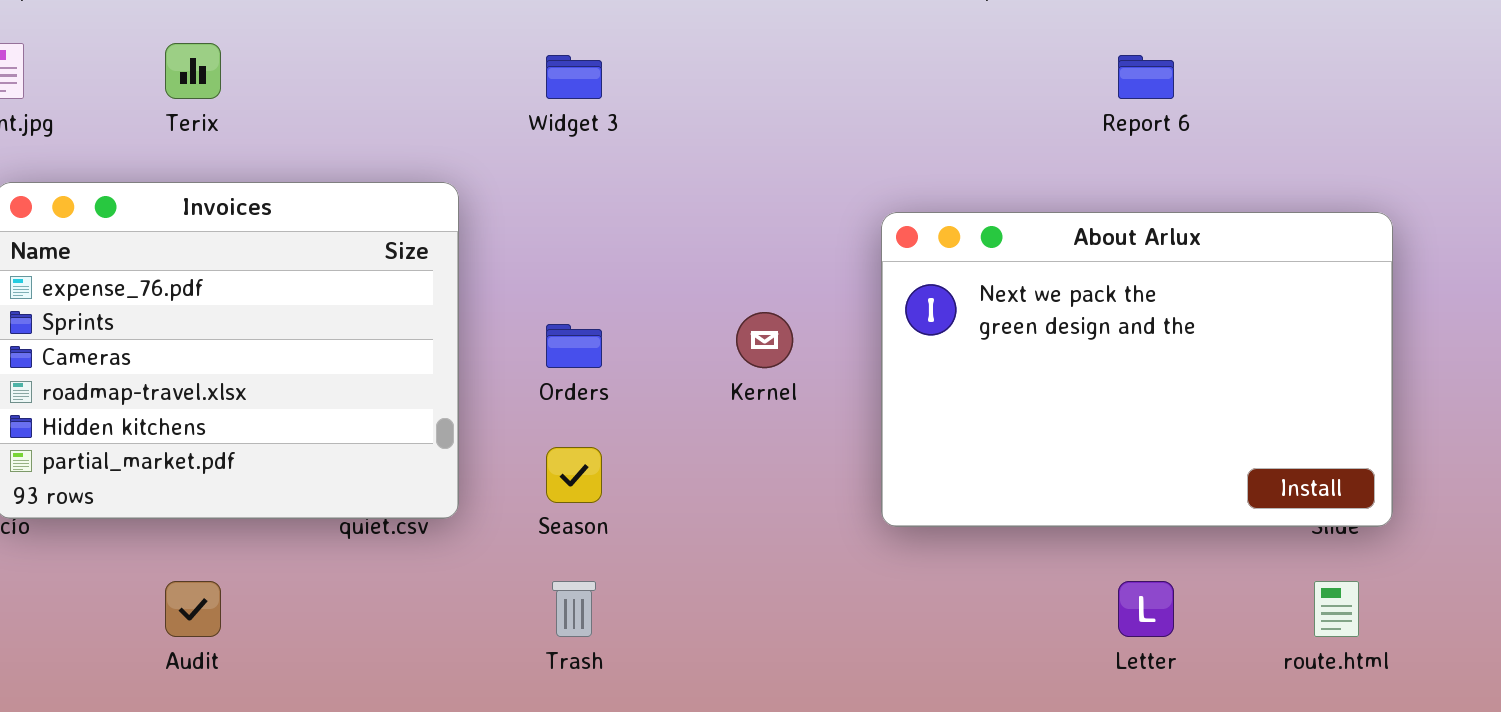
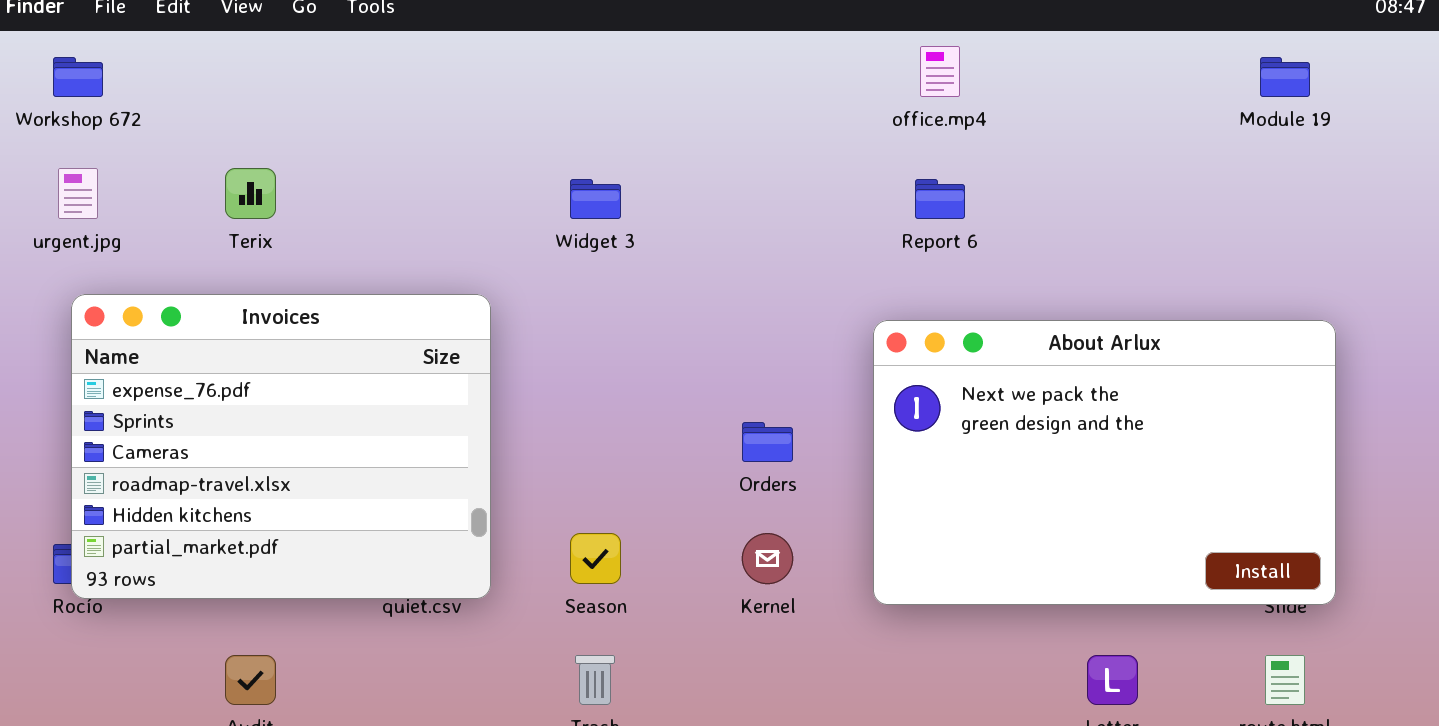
Report 6: [1118,55,1174,99] -> [915,179,965,219], moved
Kernel: [736,312,793,368] -> [742,533,793,584], moved
Orders: [546,324,602,368] -> [742,422,793,462], moved

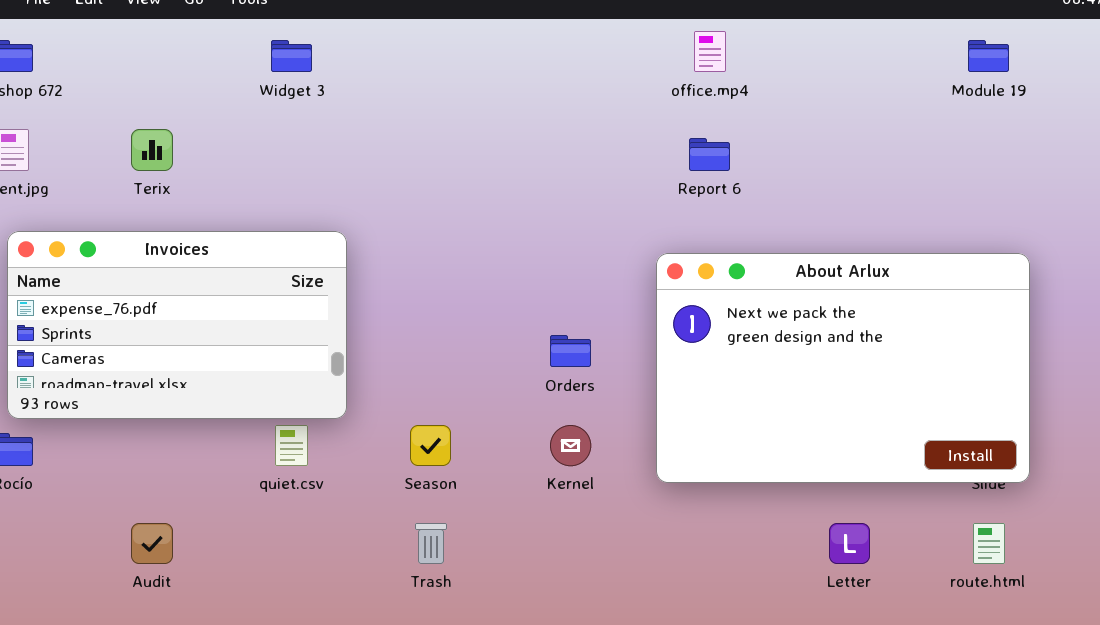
Widget 3: [570,179,621,219] -> [271,40,312,72], moved
Invoices: [71,294,491,599] -> [7,231,347,419], resized

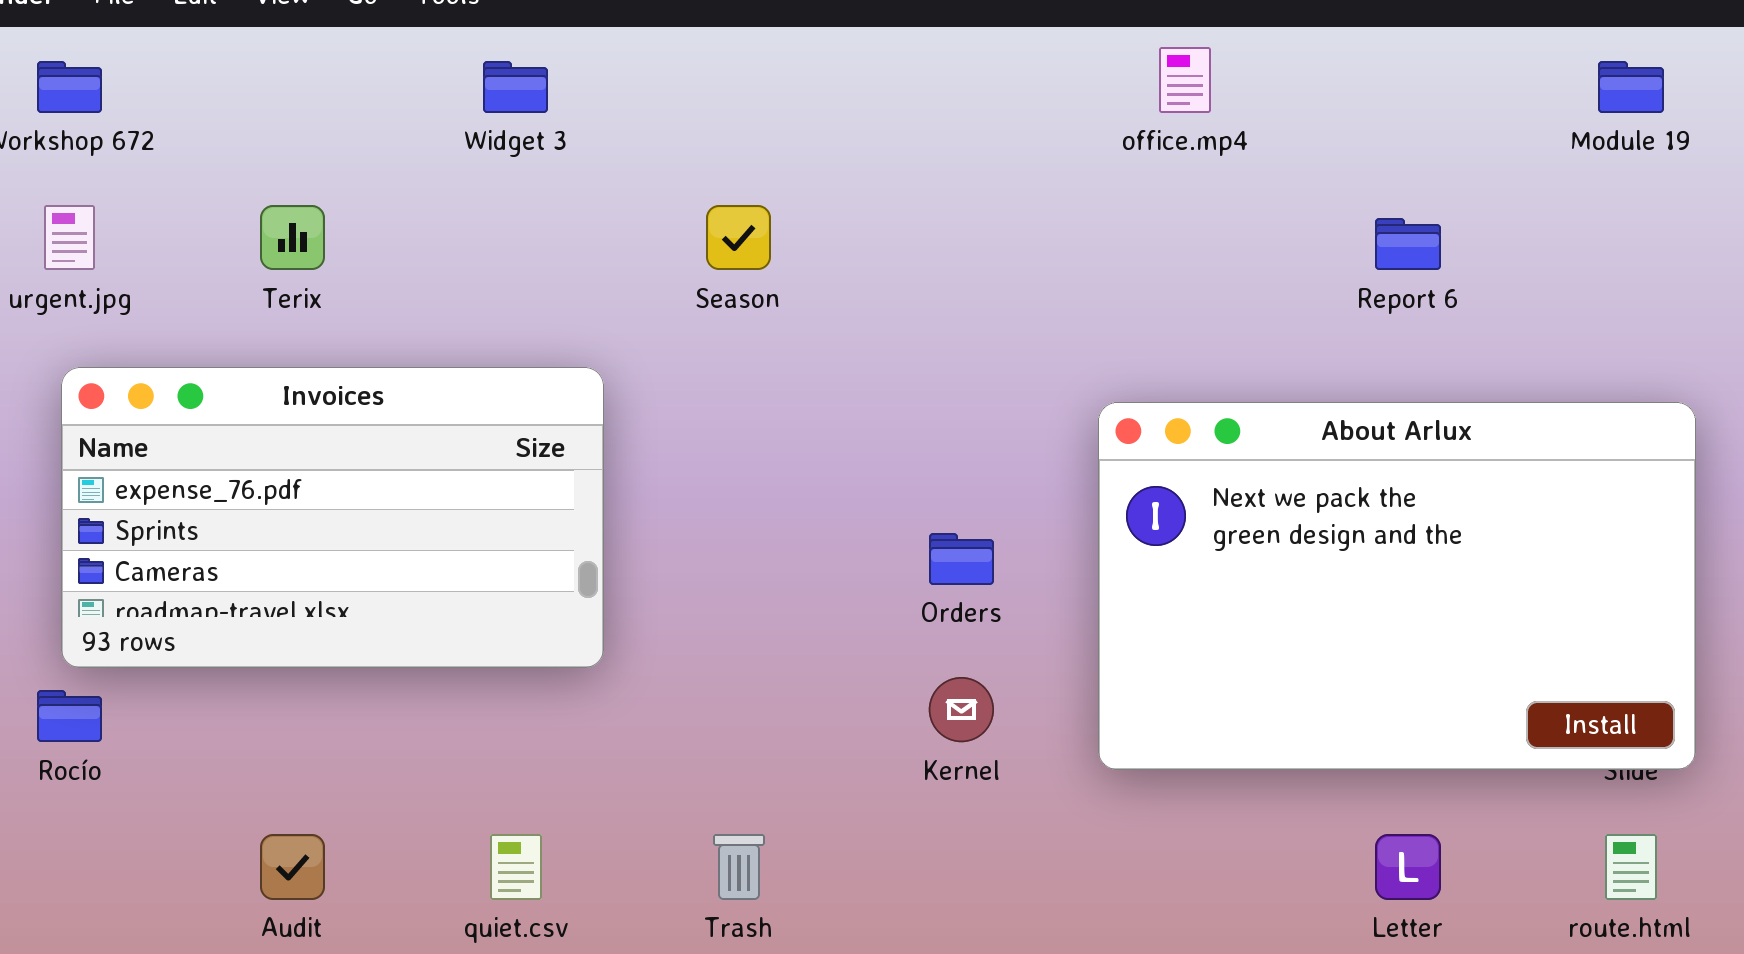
Report 6: [689,138,730,171] -> [1375,218,1441,270], moved
quiet.csv: [275,425,308,466] -> [490,834,542,900], moved
Season: [410,425,451,466] -> [706,205,771,270], moved

